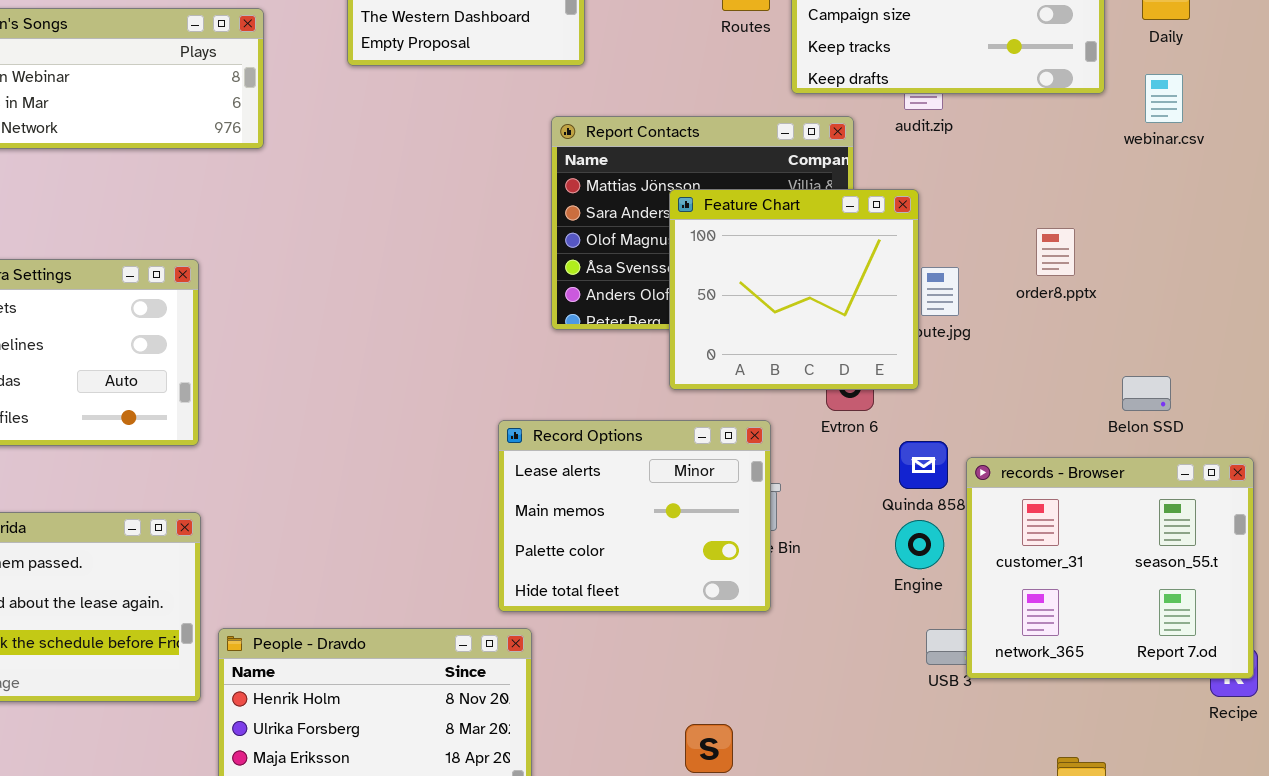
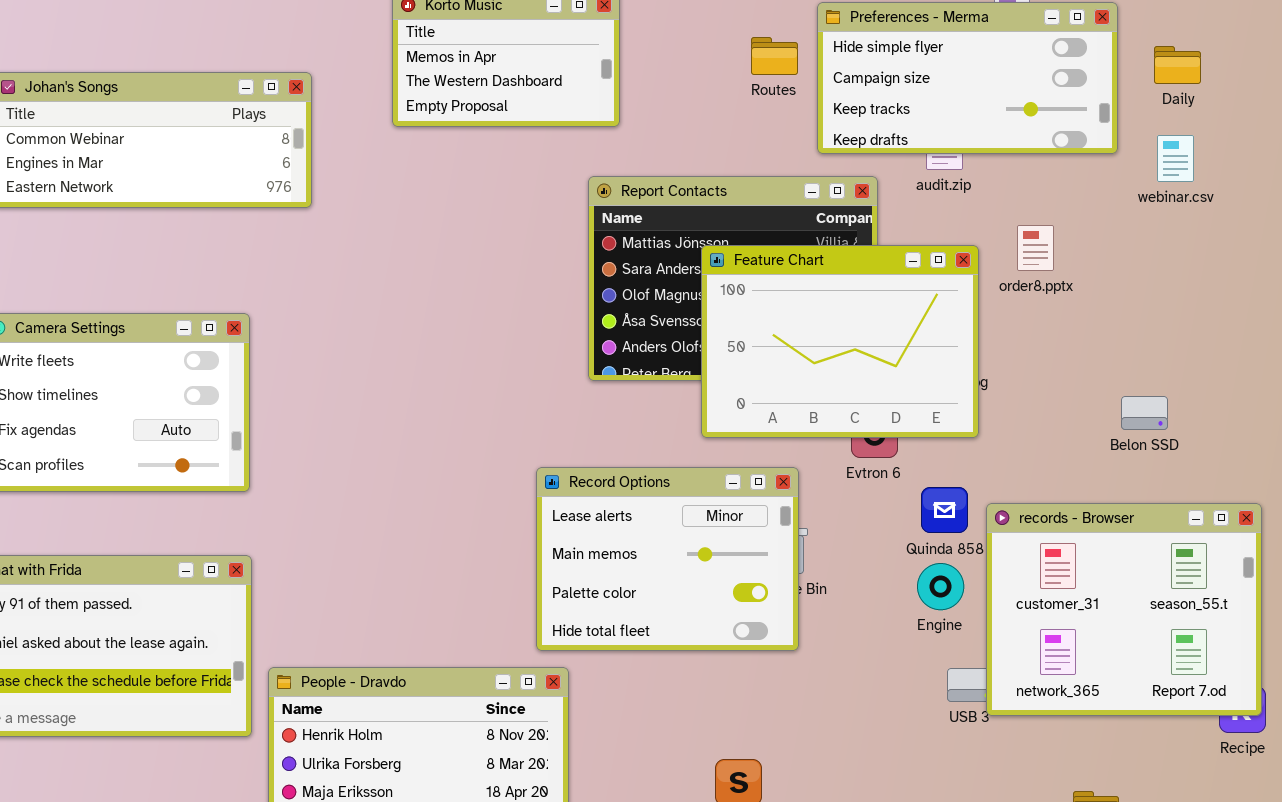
Feature Chart: [669,189,919,390] -> [701,245,979,438], resized
order8.pptx: [1036,228,1075,276] -> [1017,225,1054,271], moved
Belon SSD: [1122,376,1171,411] -> [1121,396,1168,430], moved

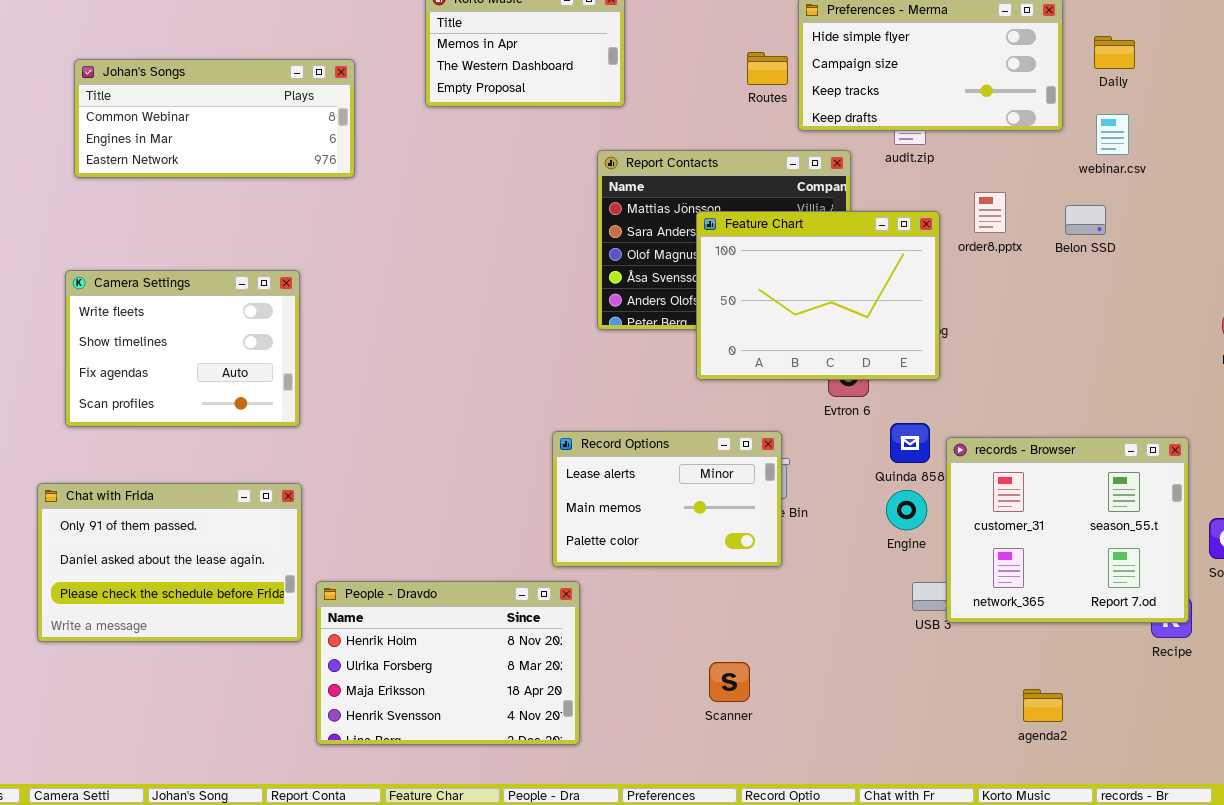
Routes: [751,37,798,75] -> [747,52,788,85], moved
Belon SSD: [1121,396,1168,430] -> [1065,205,1106,235], moved
Record Options: [536,467,799,651] -> [552,431,782,567], resized

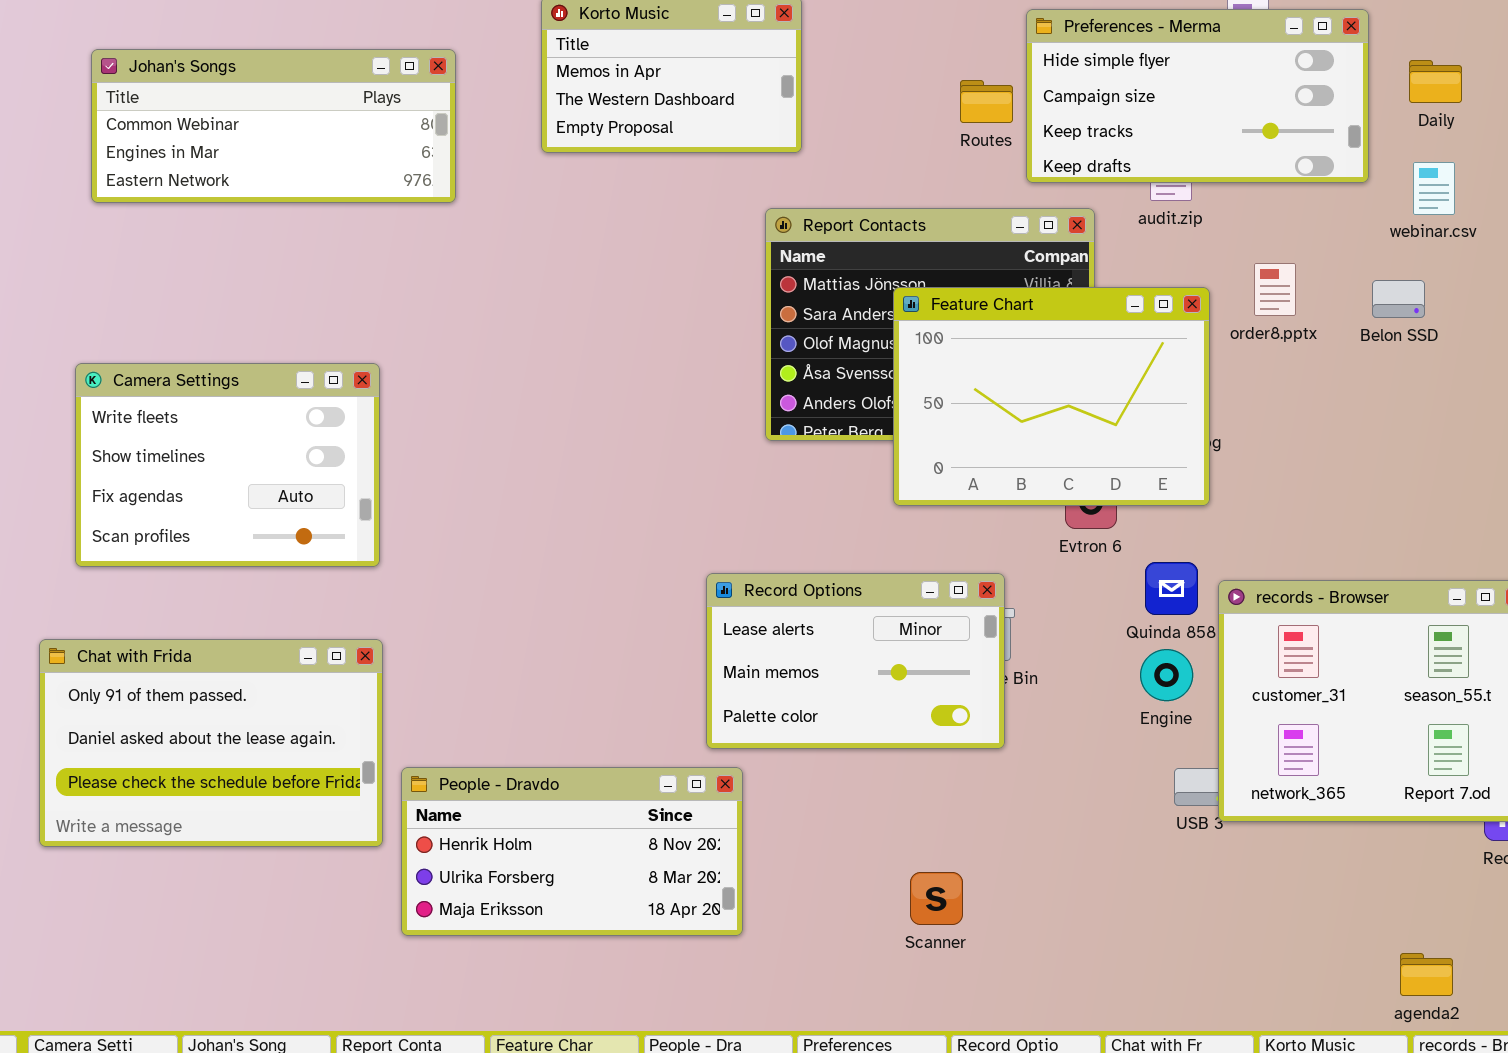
Johan's Songs: [74,59,355,178] -> [91,49,456,203], moved
People - Dravdo: [316,581,580,745] -> [401,767,743,936], resized
agenda2: [1023,689,1063,722] -> [1400,953,1453,996], moved

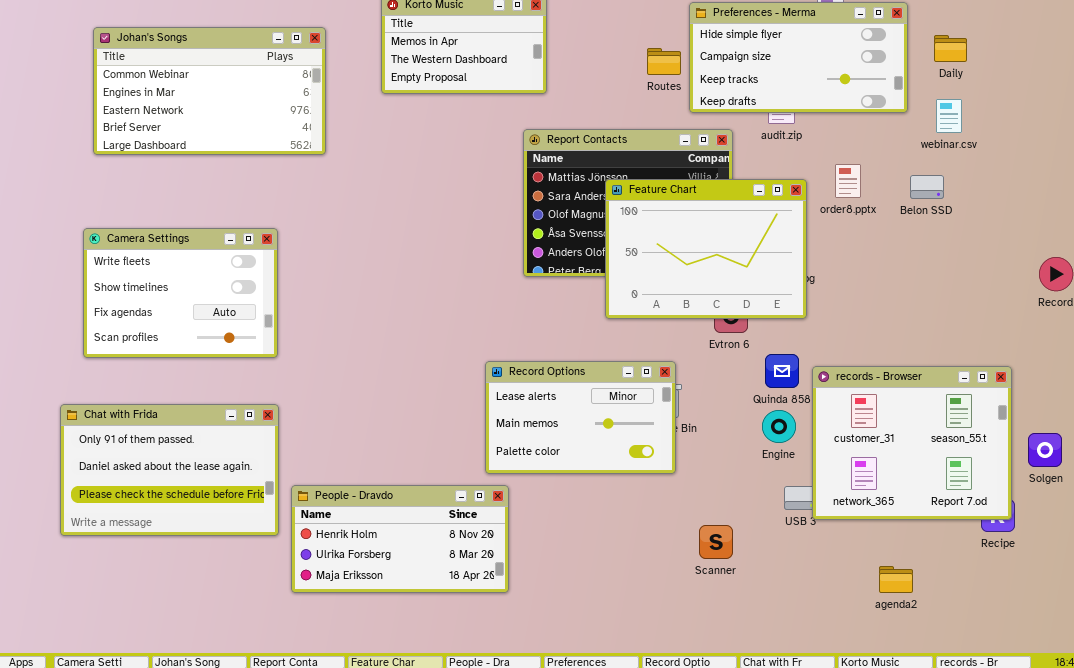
Johan's Songs: [91,49,456,203] -> [93,27,326,155], resized
Scanner: [910,872,963,925] -> [699,525,733,559], moved
agenda2: [1400,953,1453,996] -> [879,566,913,593], moved

